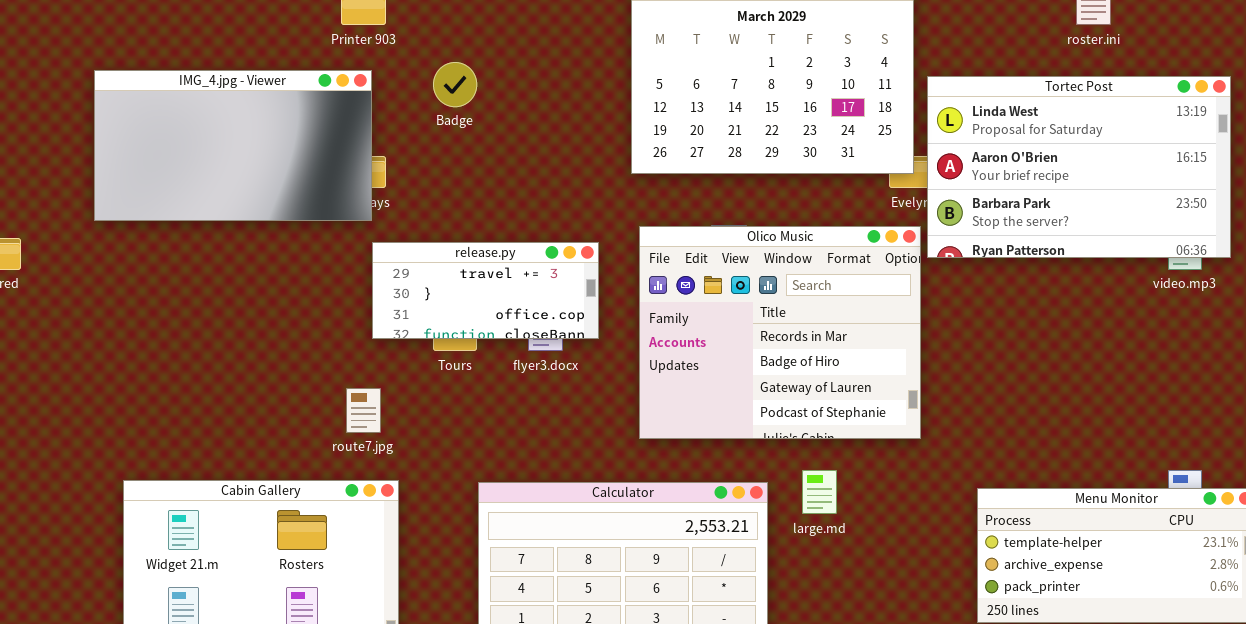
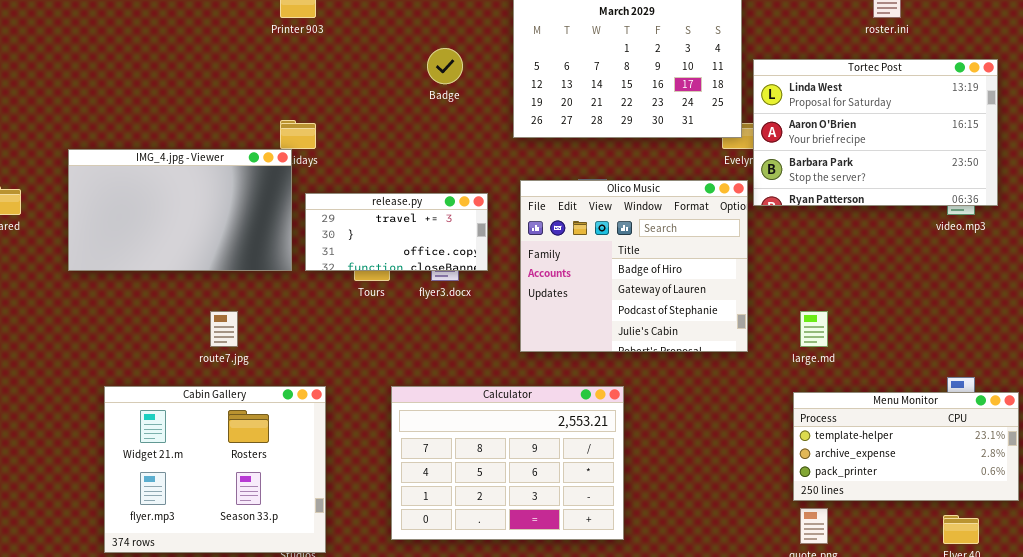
Badge: [433,62,477,107] -> [427,48,463,84], moved
IMG_4.jpg - Viewer: [94,70,372,221] -> [68,149,292,271], moved
Olico Music: [639,226,921,439] -> [520,180,748,352], scrolled down 1 row
route7.jpg: [346,388,381,433] -> [210,311,238,347], moved
large.md: [802,470,837,514] -> [800,311,828,347], moved

